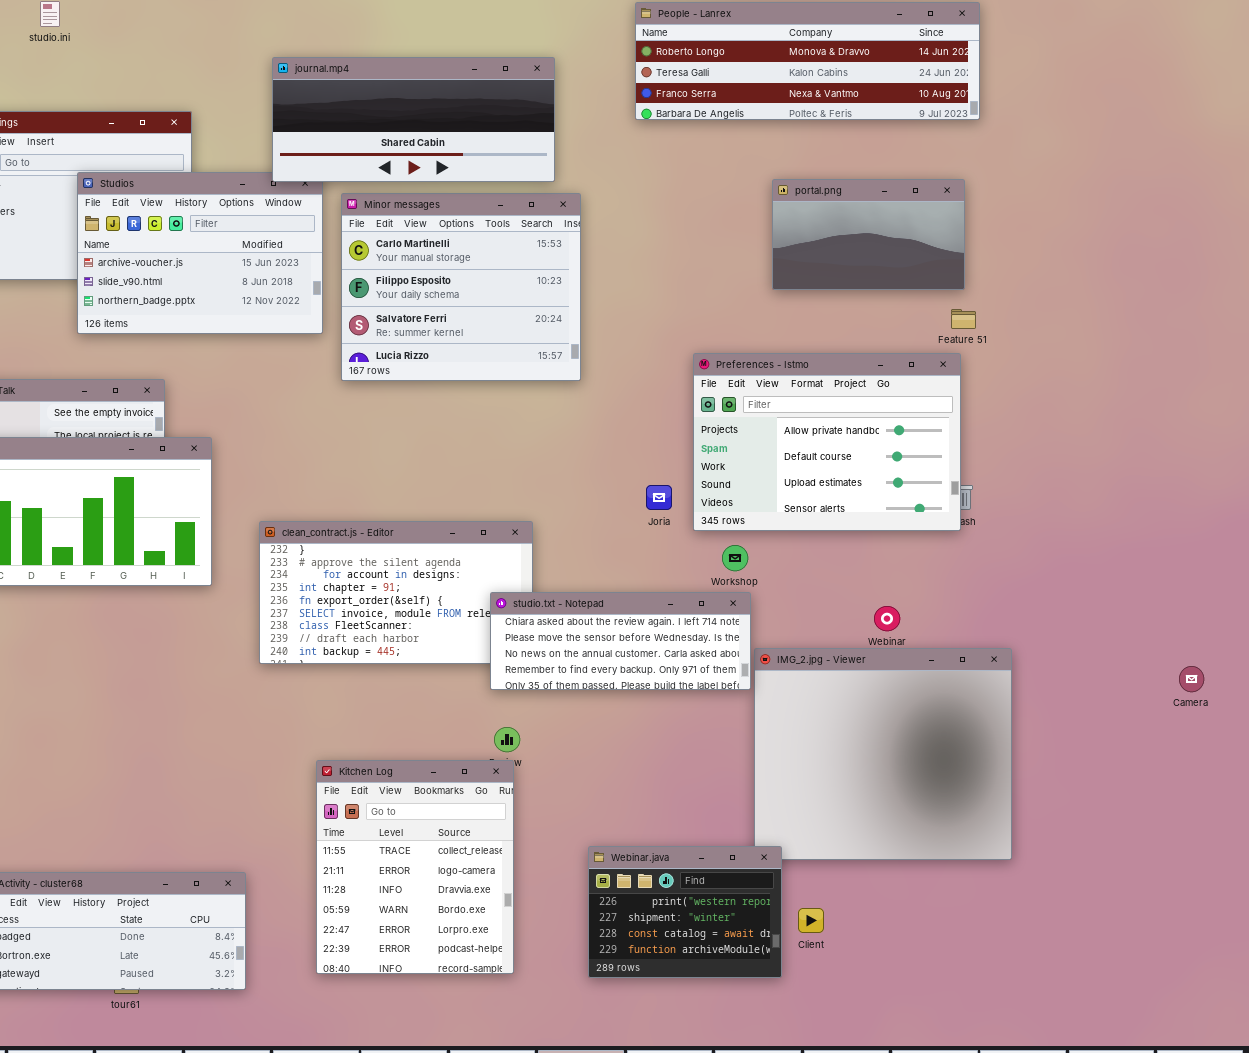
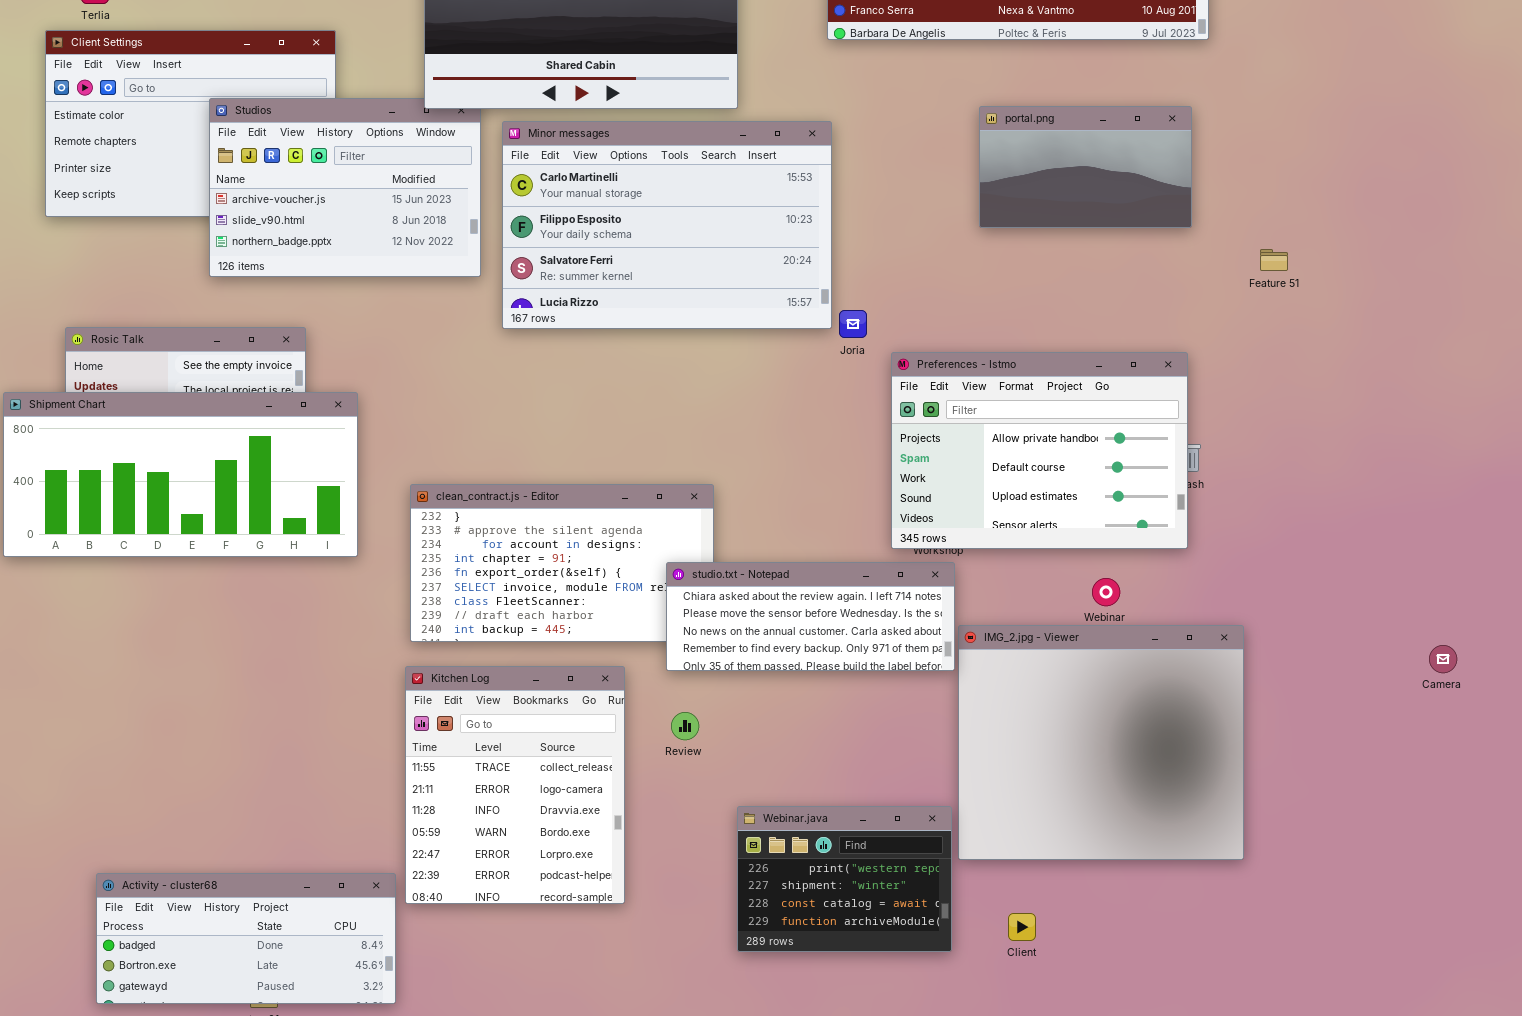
Minor messages: [341,193,581,381] -> [502,121,832,329], resized
Feature 51: [951,309,976,329] -> [1260,249,1288,271], moved
Preferences - Istmo: [693,353,961,531] -> [891,352,1188,549], moved
Joria: [646,485,672,510] -> [839,310,867,338], moved
Kitchen Log: [316,760,514,974] -> [405,666,625,904], moved
Webinar.java: [588,846,782,978] -> [737,806,952,952], moved

